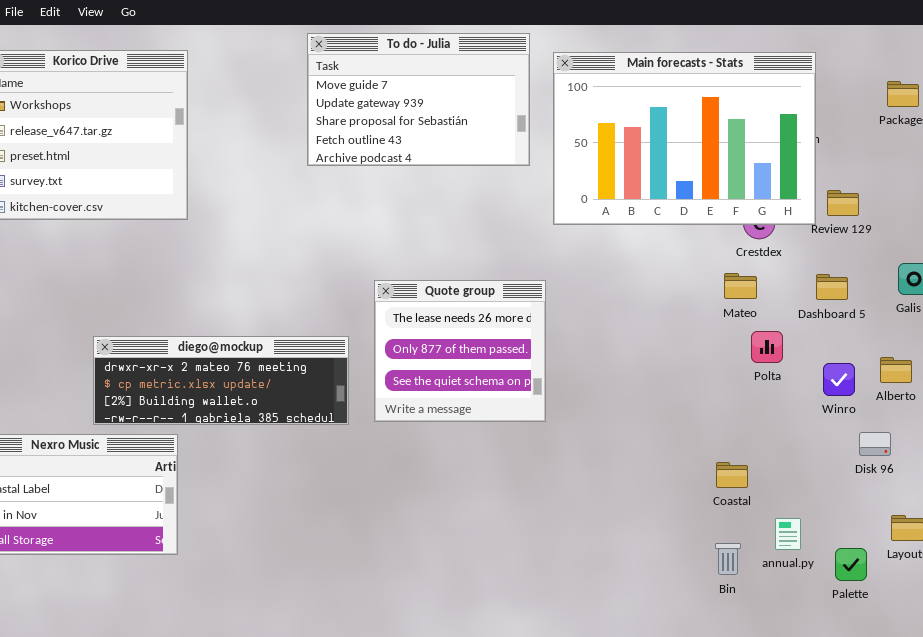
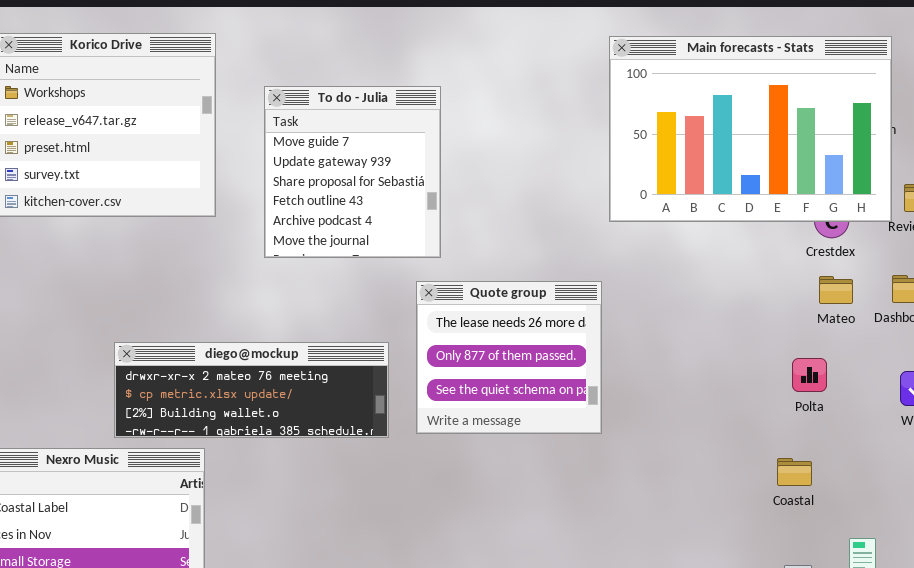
To do - Julia: [307,33,530,166] -> [264,86,441,258], moved, resized
Mateo: [724,273,757,299] -> [819,276,853,304], moved
Polta: [751,331,783,363] -> [792,358,827,392], moved
Coastal: [716,462,748,488] -> [777,458,812,486], moved

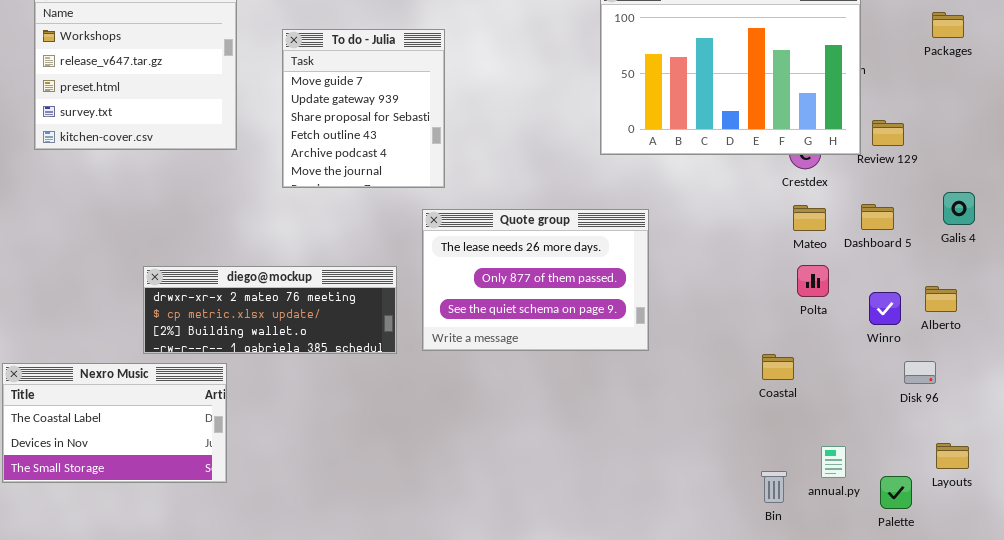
Quote group: [416,281,602,434] -> [422,209,649,351], resized
Polta: [792,358,827,392] -> [797,265,829,297], moved
Coastal: [777,458,812,486] -> [762,354,794,380], moved

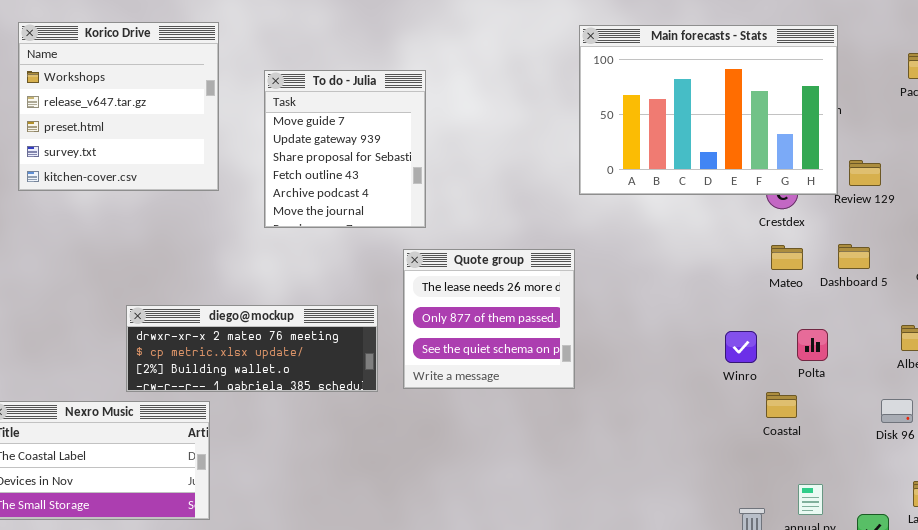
Quote group: [422,209,649,351] -> [403,249,575,389], resized
Polta: [797,265,829,297] -> [797,329,828,361], moved
Winro: [869,292,901,325] -> [725,331,757,363], moved
Coastal: [762,354,794,380] -> [766,392,797,418], moved

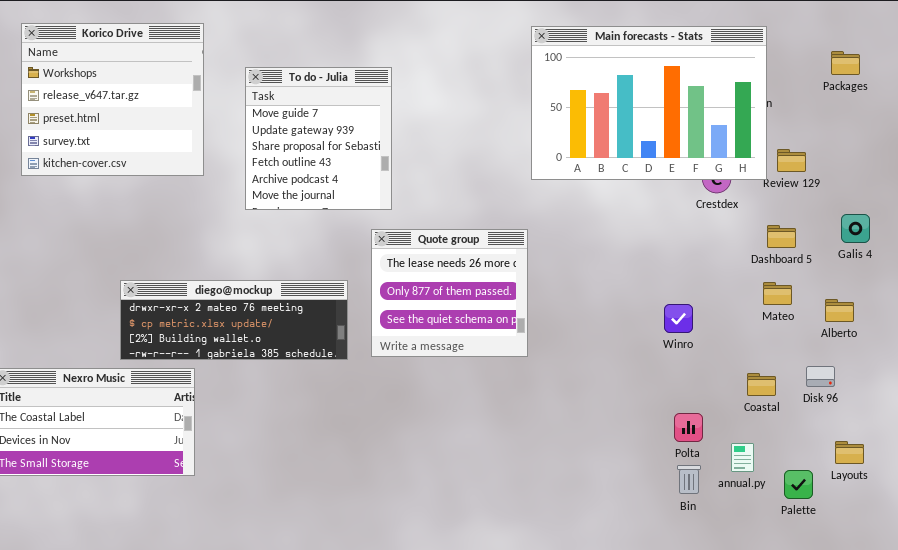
Mateo: [771,245,803,270] -> [763,282,792,305], moved
Polta: [797,329,828,361] -> [674,413,703,442], moved
Coastal: [766,392,797,418] -> [747,373,776,396], moved

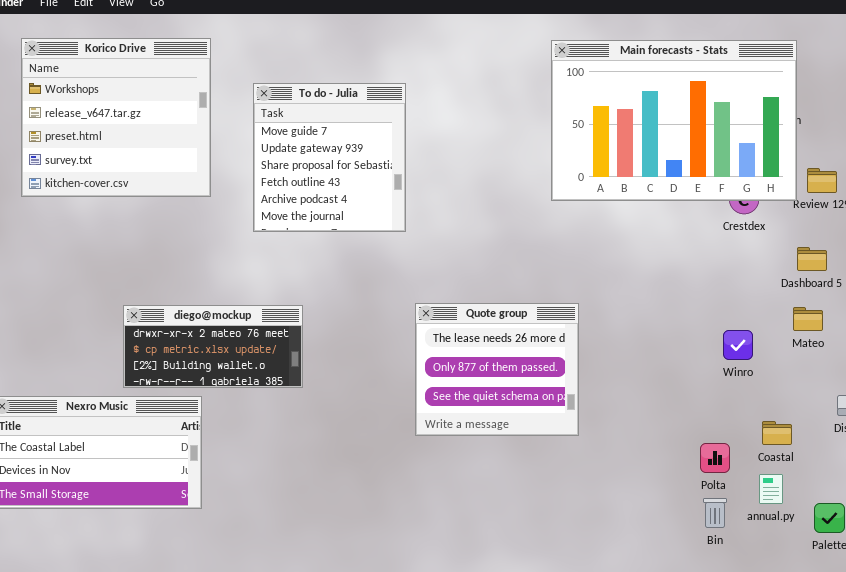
Quote group: [371,229,528,357] -> [415,303,579,436], moved
diego@mockup: [120,280,348,360] -> [123,305,303,388], resized
Winro: [664,304,693,333] -> [723,330,753,360], moved
Coastal: [747,373,776,396] -> [762,421,792,445], moved

